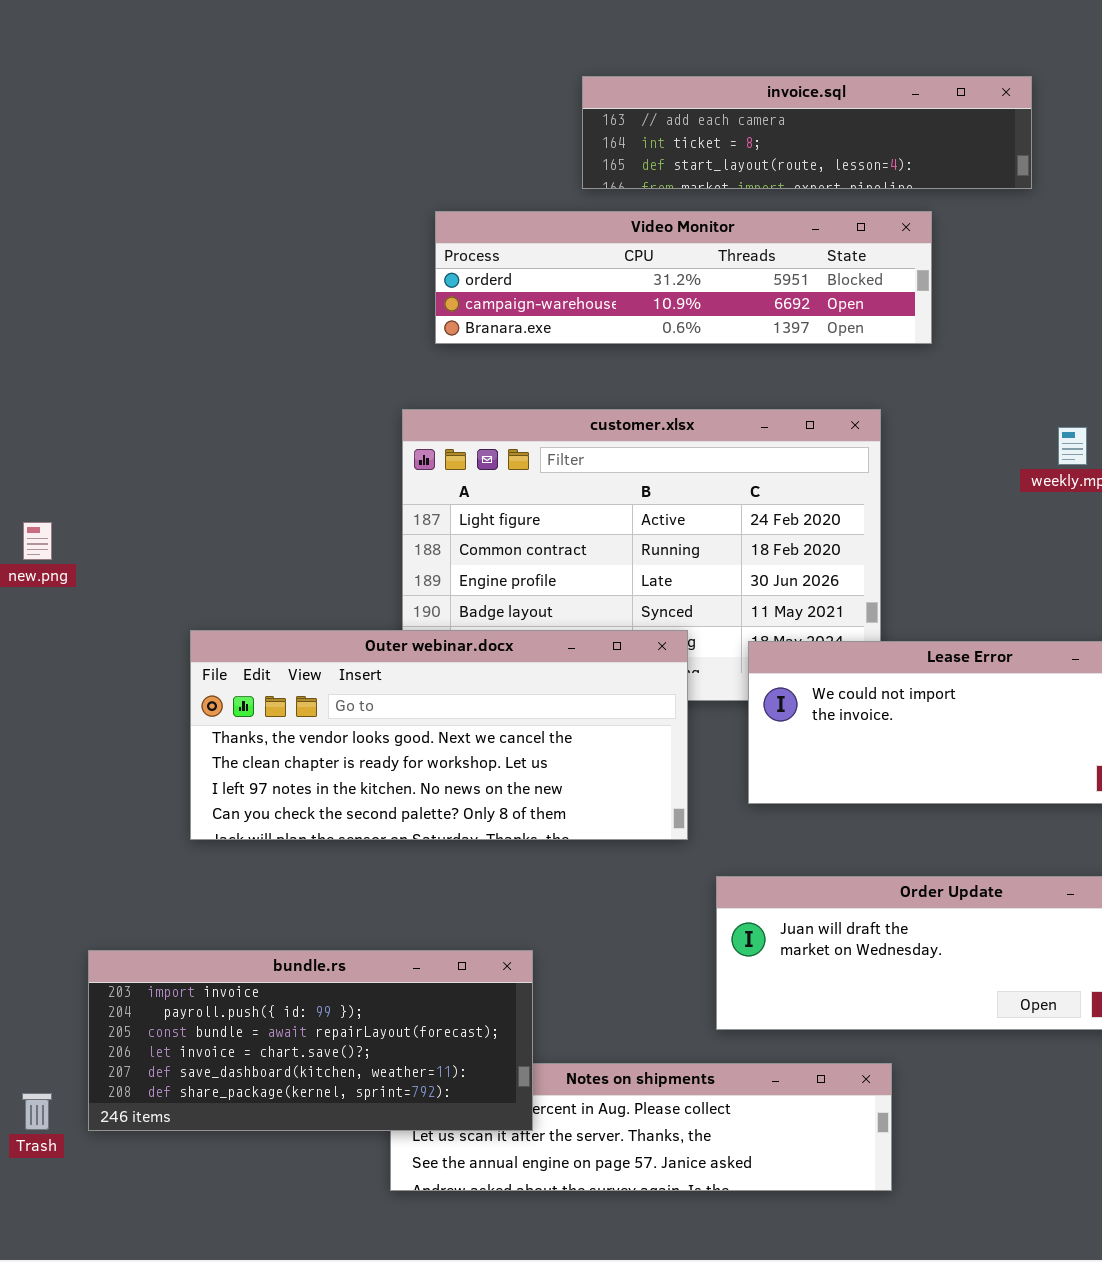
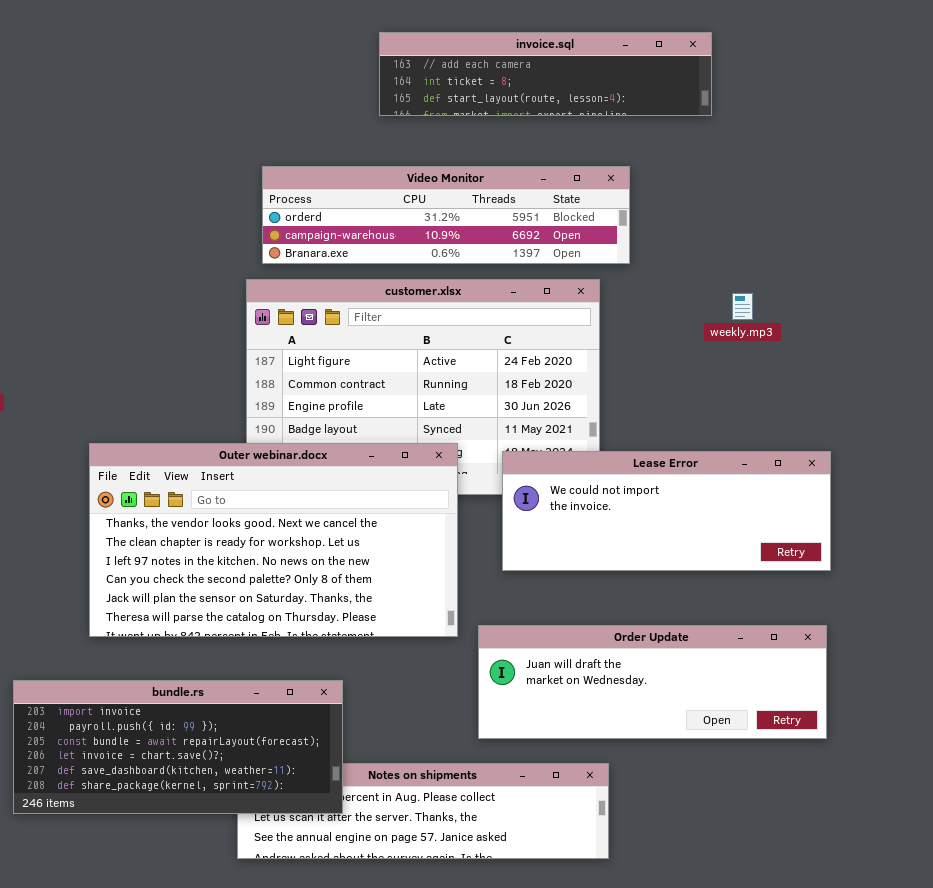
Video Monitor: [435,211,932,344] -> [262,166,630,264], moved
Outer webinar.docx: [190,630,688,840] -> [89,443,458,637], resized

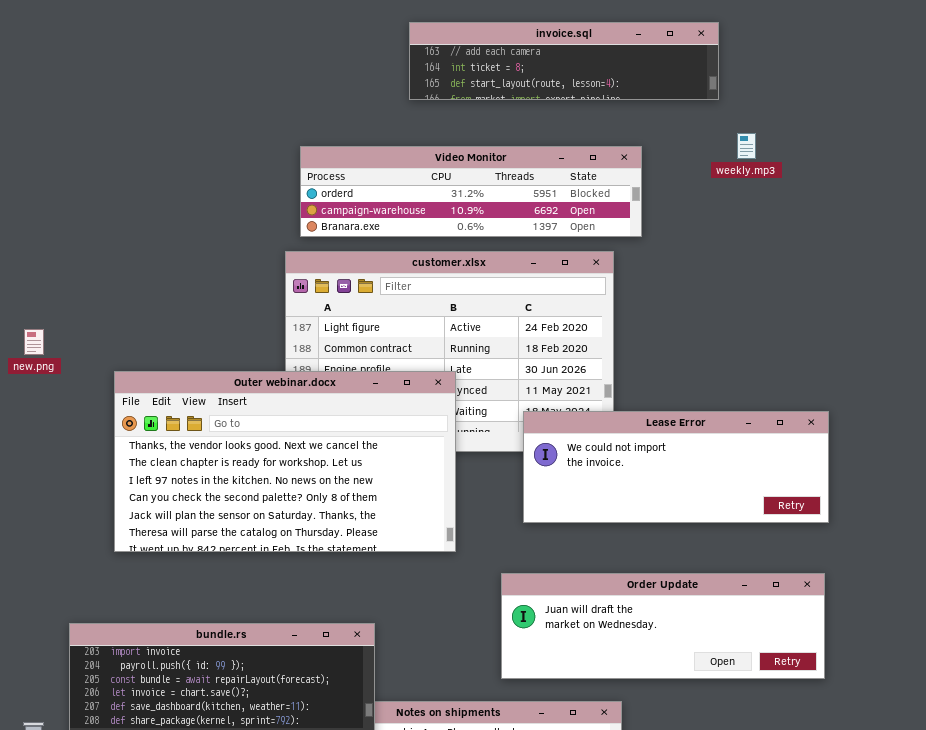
weekly.mp3: [732,293,753,320] -> [737,133,756,159], moved
Outer webinar.docx: [89,443,458,637] -> [114,371,456,552], moved

